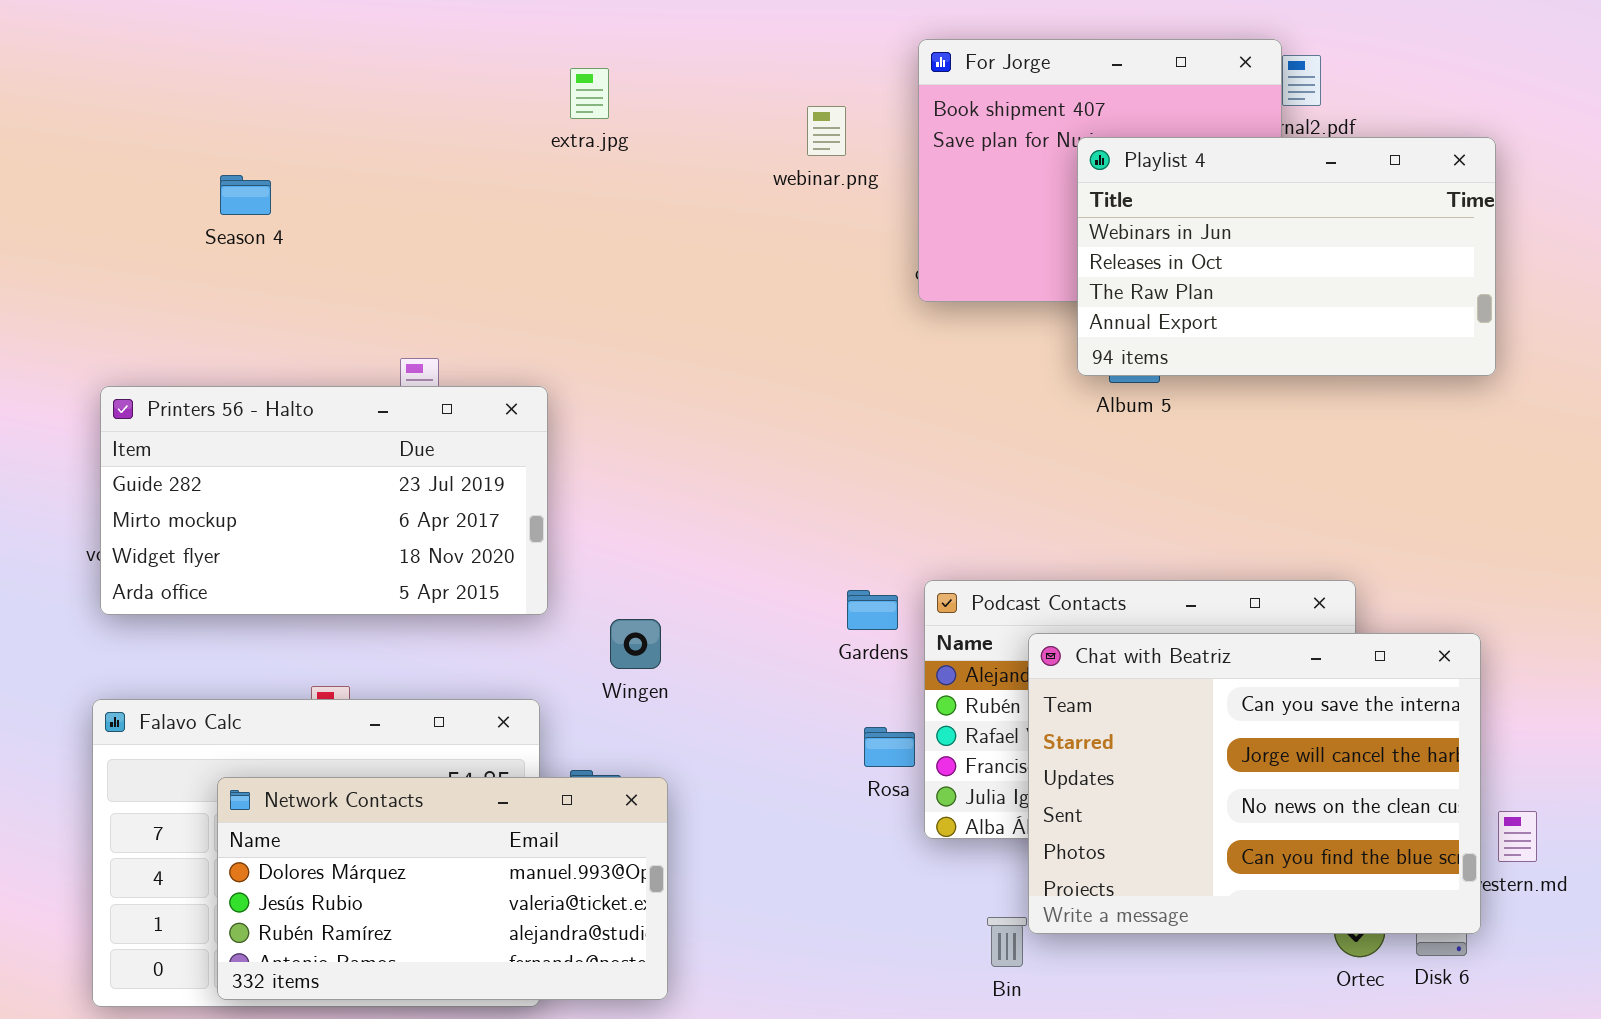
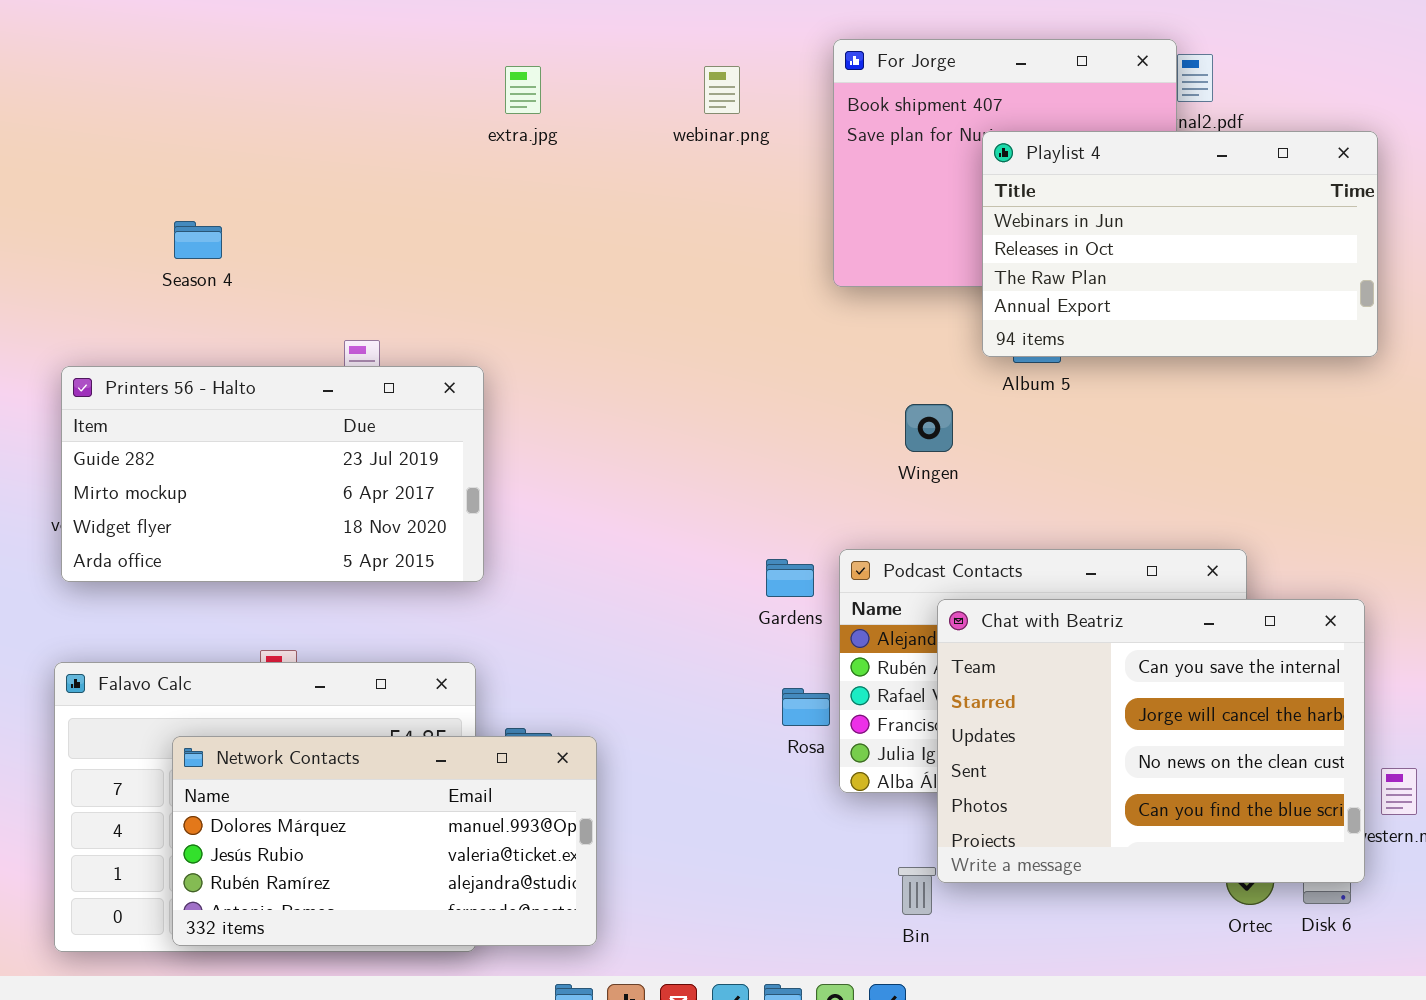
webinar.png: [807,106,846,156] -> [704,66,740,114], moved
Season 4: [220,175,271,215] -> [174,221,222,259], moved
Wingen: [610,619,661,669] -> [905,404,953,452], moved

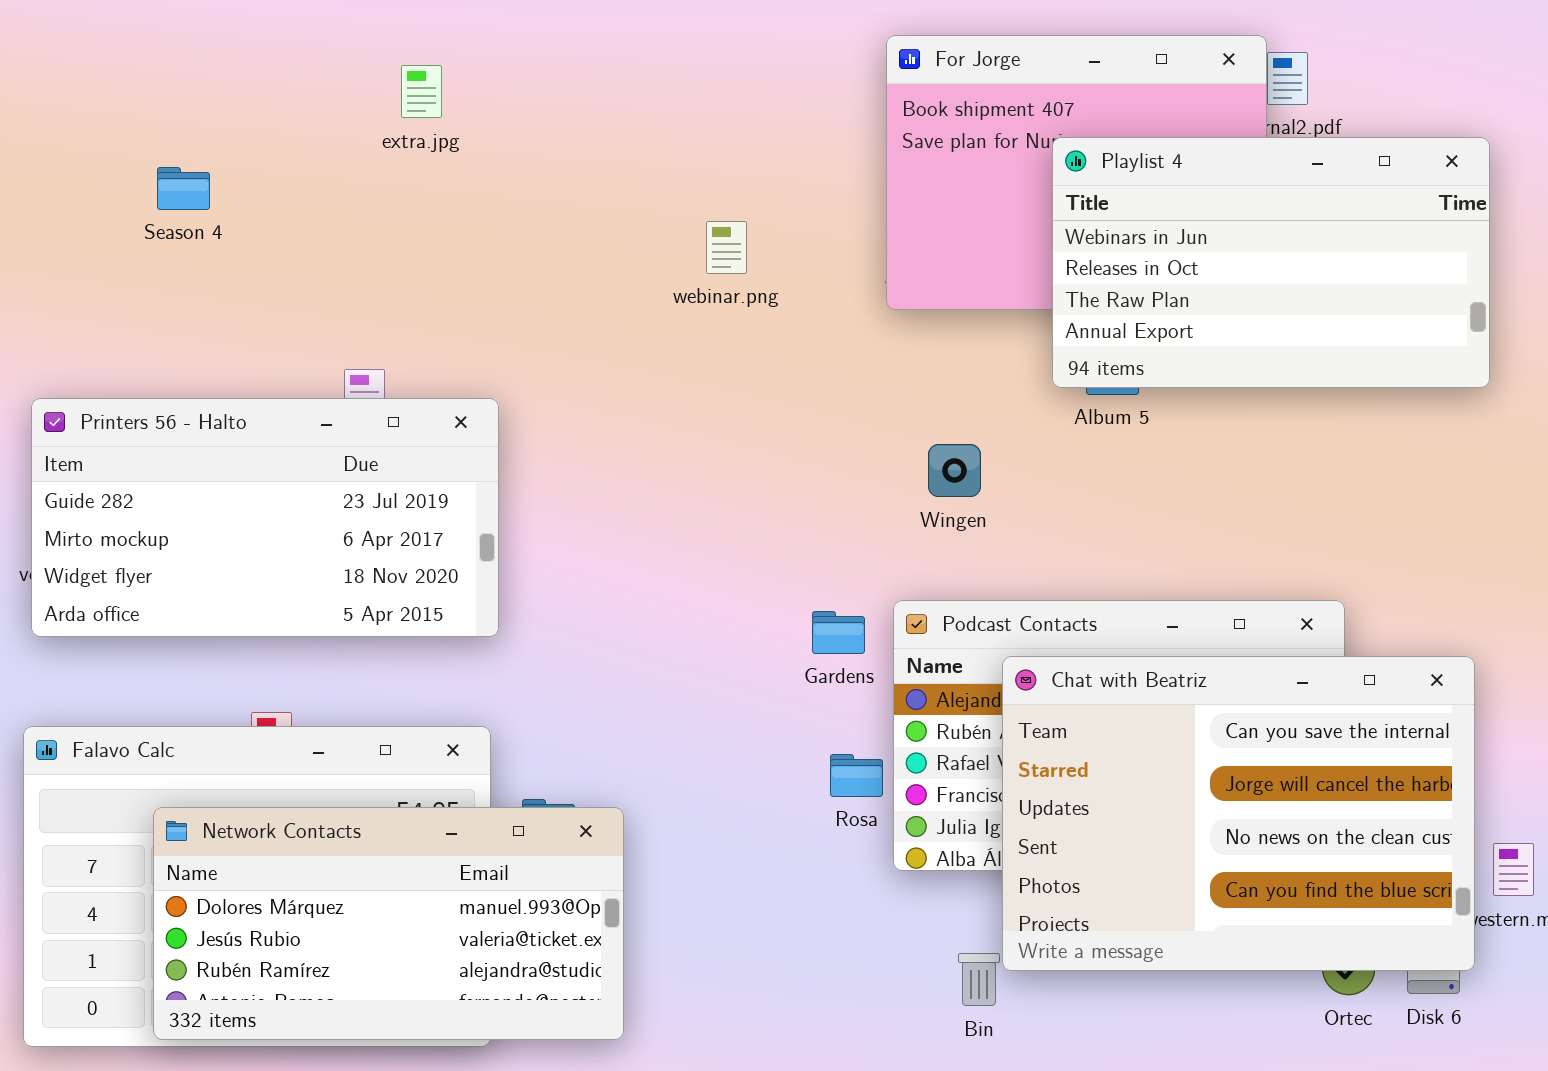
extra.jpg: [505,66,541,114] -> [401,65,442,118], moved
webinar.png: [704,66,740,114] -> [706,221,747,274], moved
Season 4: [174,221,222,259] -> [157,167,210,210], moved
Wingen: [905,404,953,452] -> [928,444,981,497], moved

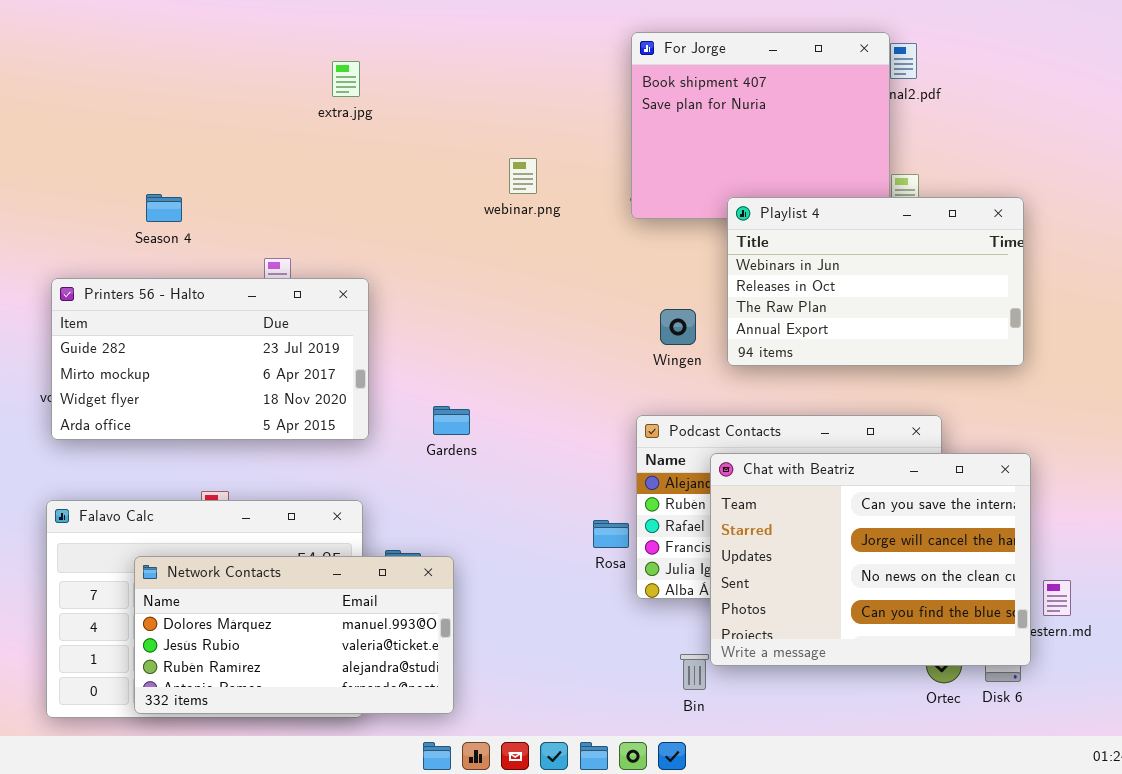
extra.jpg: [401,65,442,118] -> [332,61,360,97], moved
Playlist 4: [1052,137,1490,388] -> [727,197,1024,366], moved
Season 4: [157,167,210,210] -> [146,194,182,222], moved
Gardens: [812,611,865,654] -> [433,406,470,435], moved

